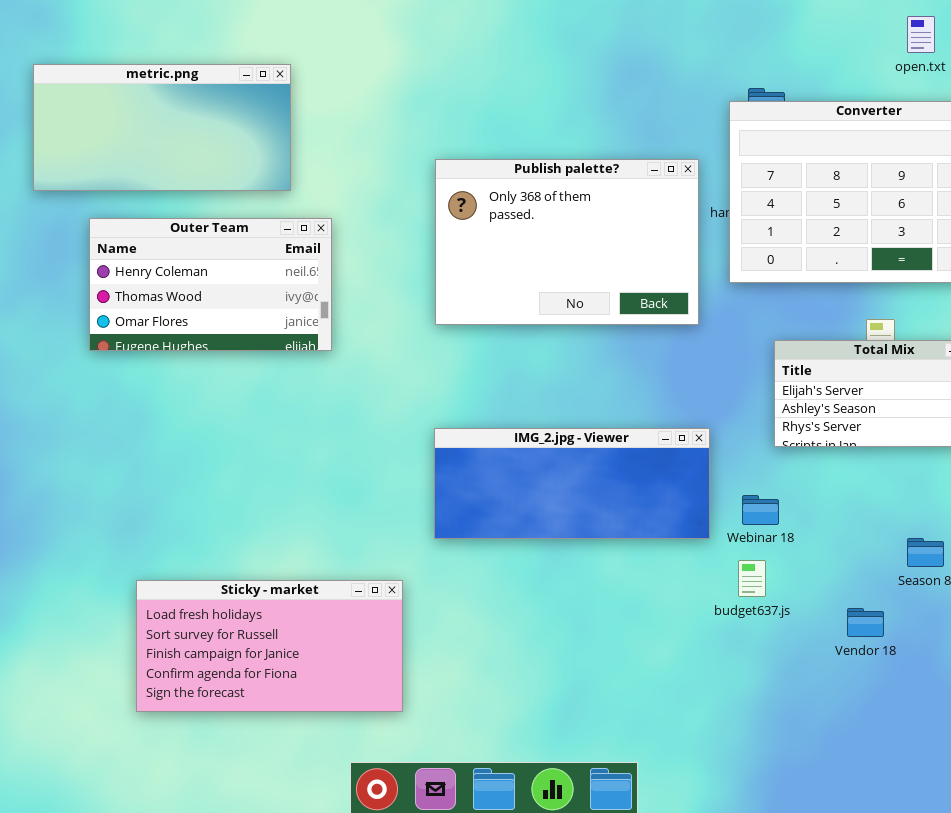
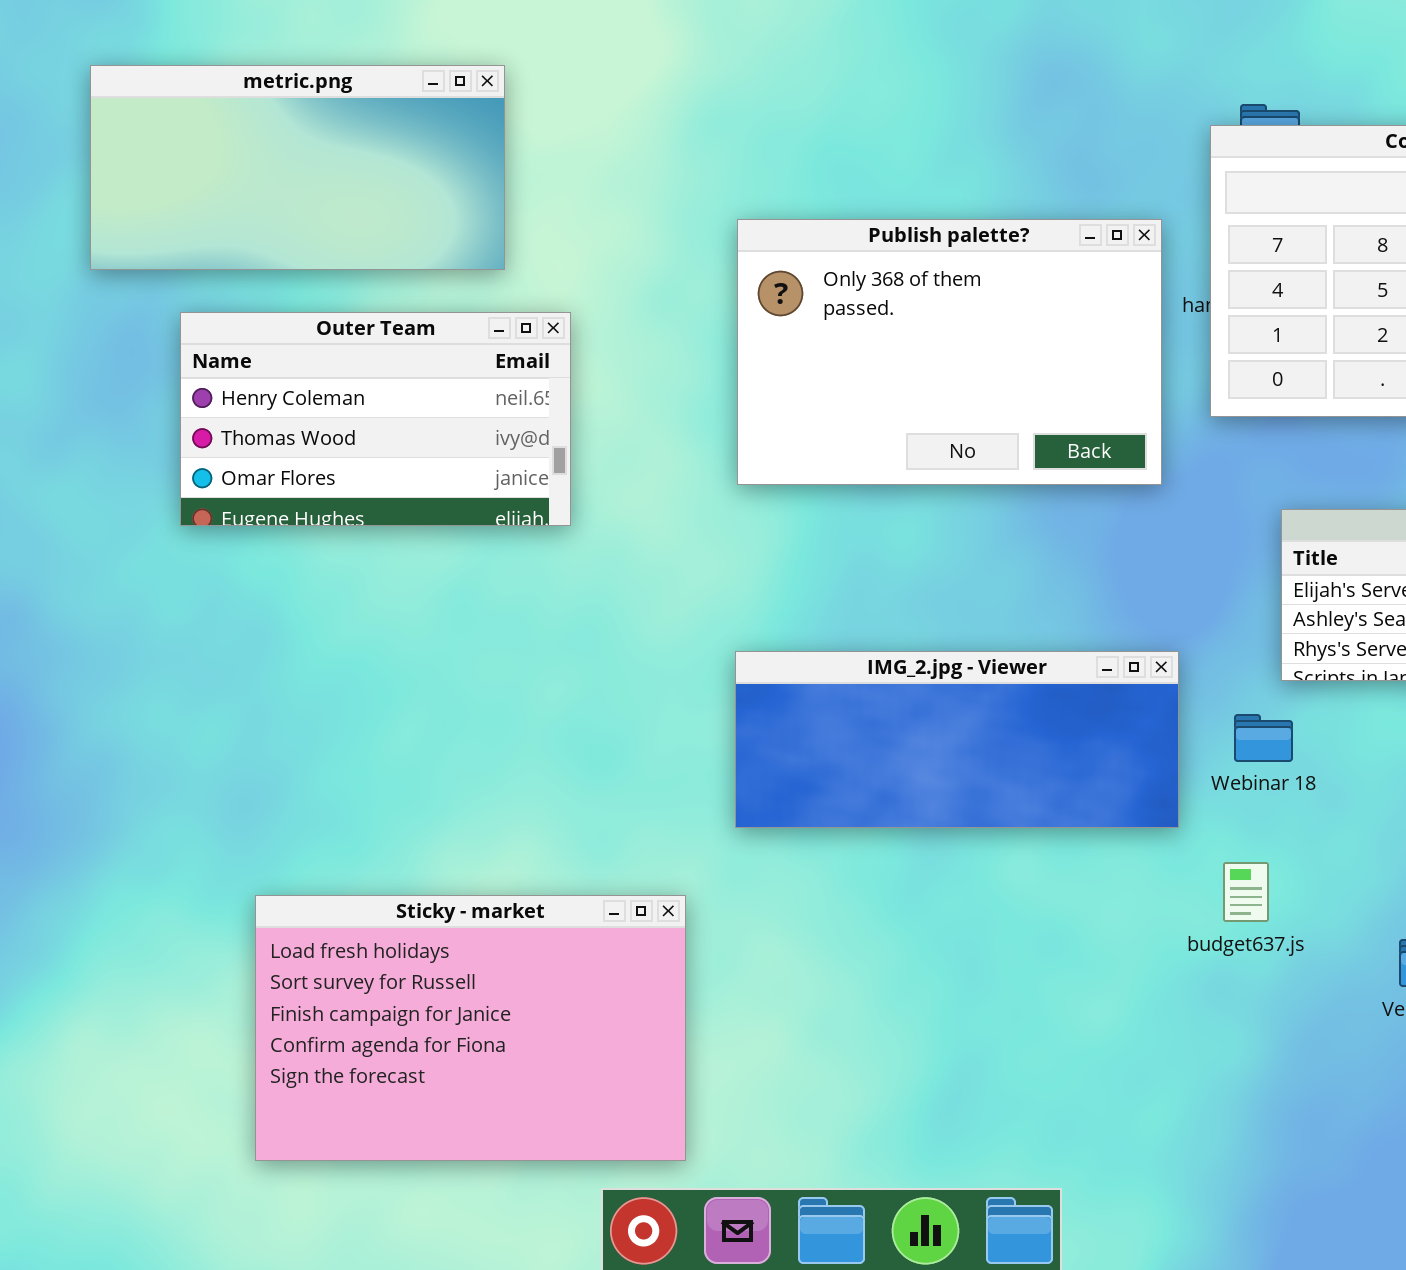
Webinar 18: [742,495,779,525] -> [1234,714,1293,762], moved
Sticky - market: [136,580,403,712] -> [255,895,686,1161], resized

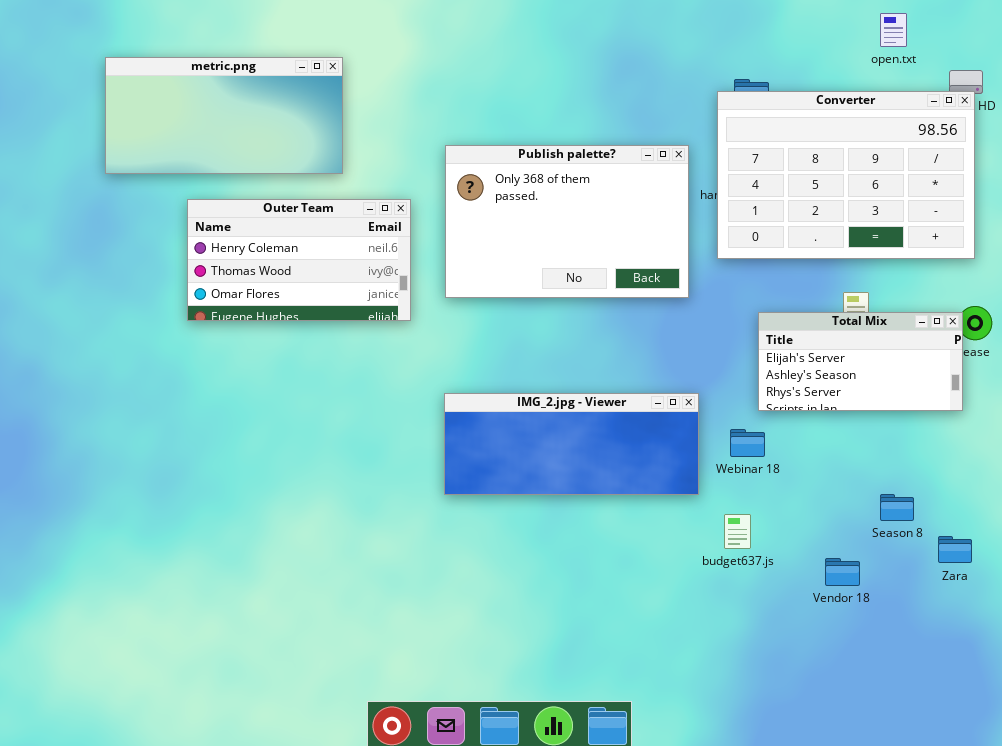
metric.png: [90,65,505,270] -> [105,57,343,174], moved
Outer Team: [180,312,571,526] -> [187,199,411,321], moved
Sticky - market: [255,895,686,1161] -> none, closed

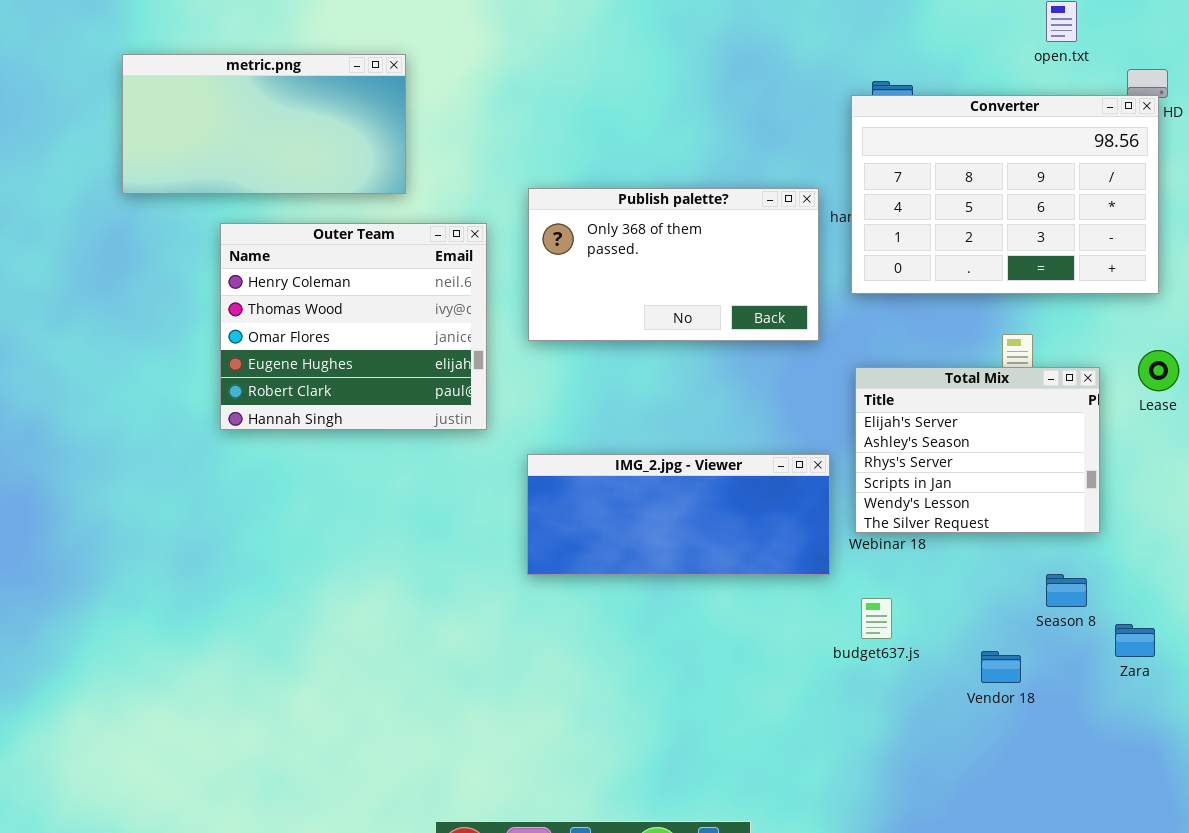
Publish palette?: [445,145,689,298] -> [528,188,819,341], resized
Outer Team: [187,199,411,321] -> [220,223,487,430], resized
Total Mix: [758,312,963,411] -> [855,367,1100,533], moved, resized

